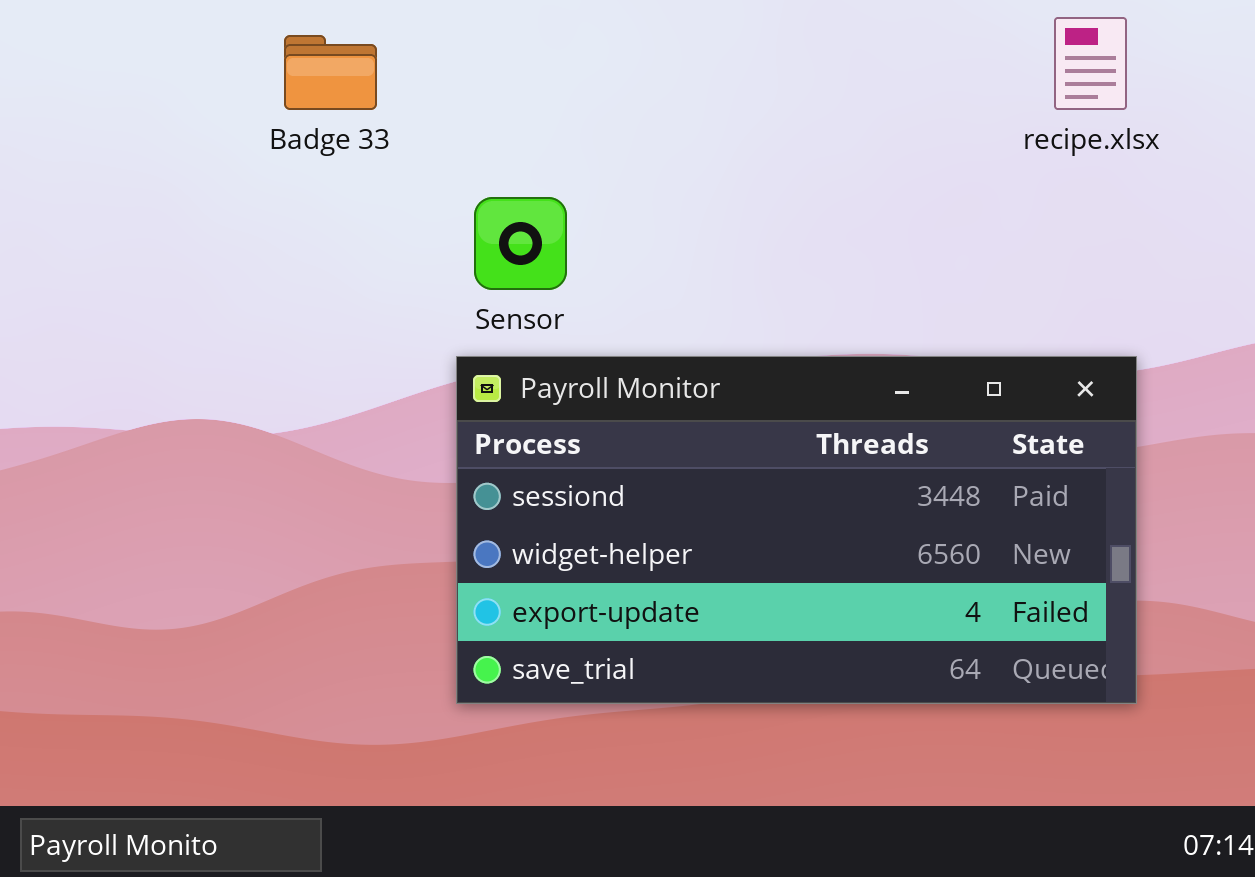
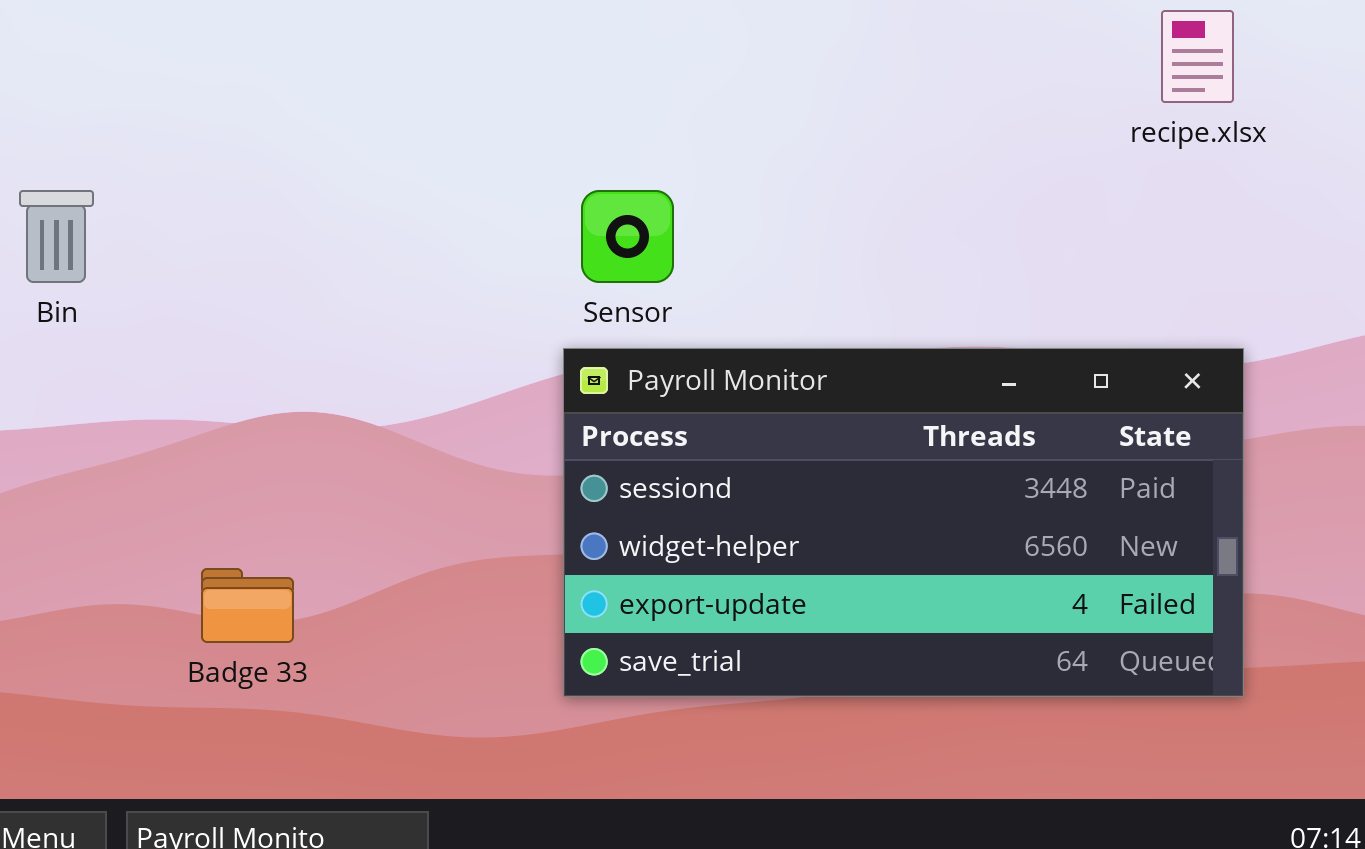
Badge 33: [284,35,377,110] -> [201,568,294,643], moved

